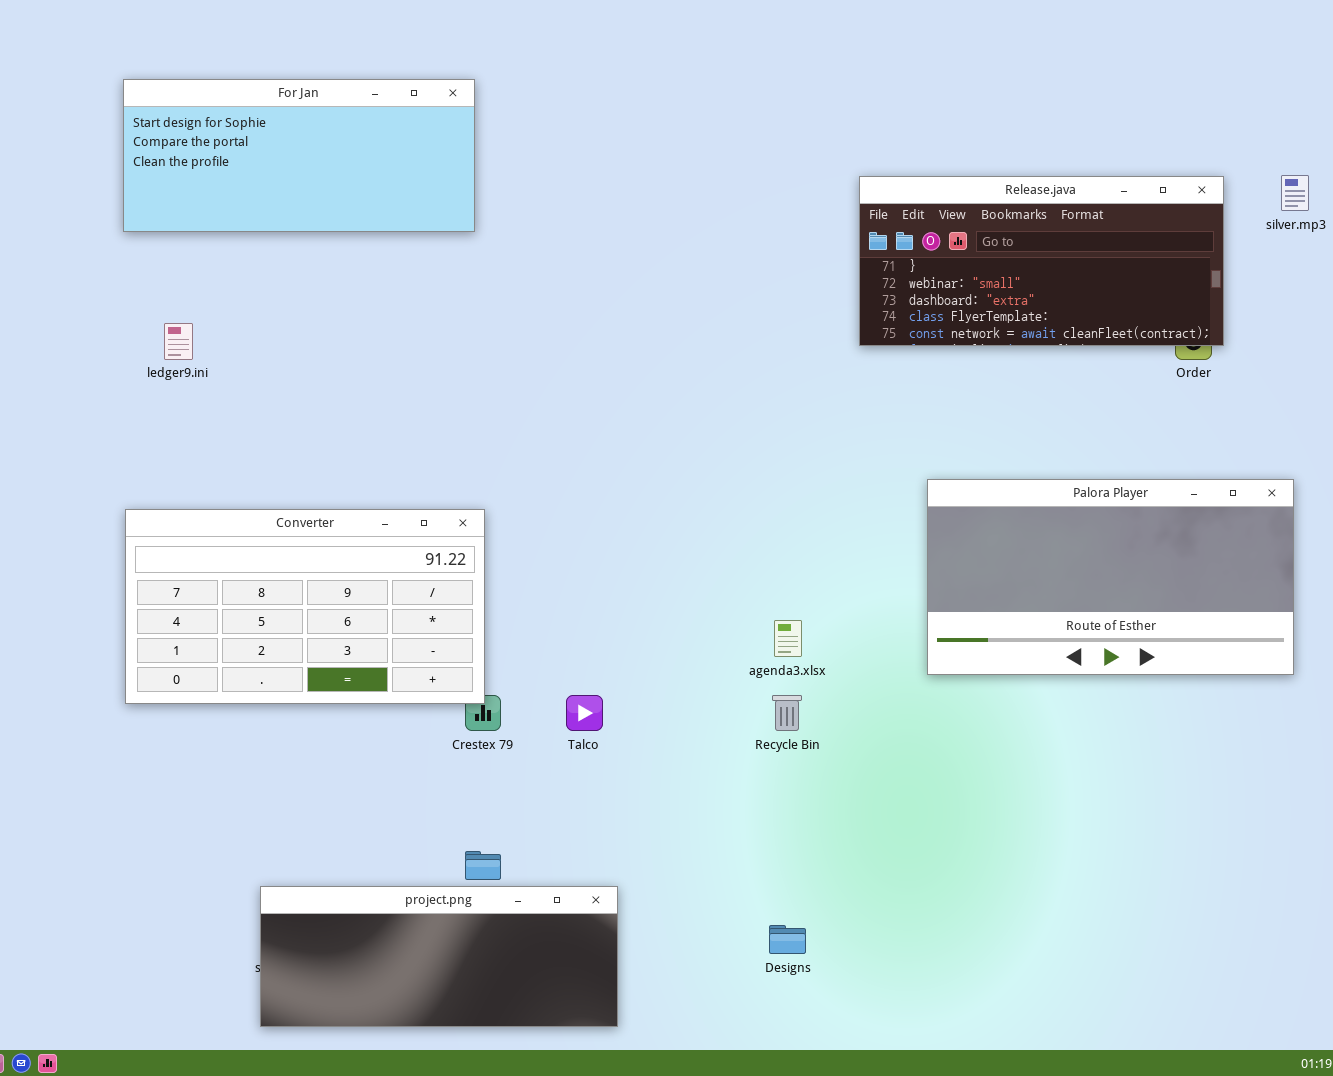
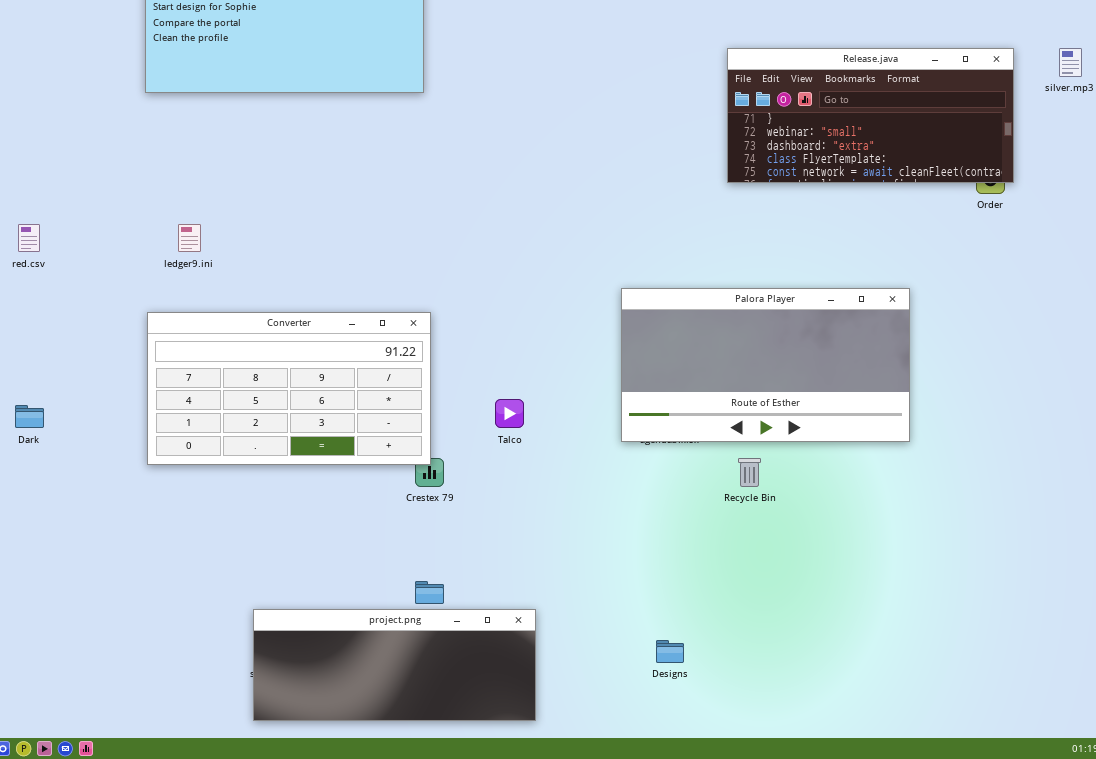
ledger9.ini: [164,323,193,360] -> [178,224,201,252], moved
Palora Player: [927,479,1294,675] -> [621,288,910,442], moved
Talco: [566,695,603,731] -> [495,399,524,428], moved
Recycle Bin: [772,695,802,731] -> [738,458,761,487], moved

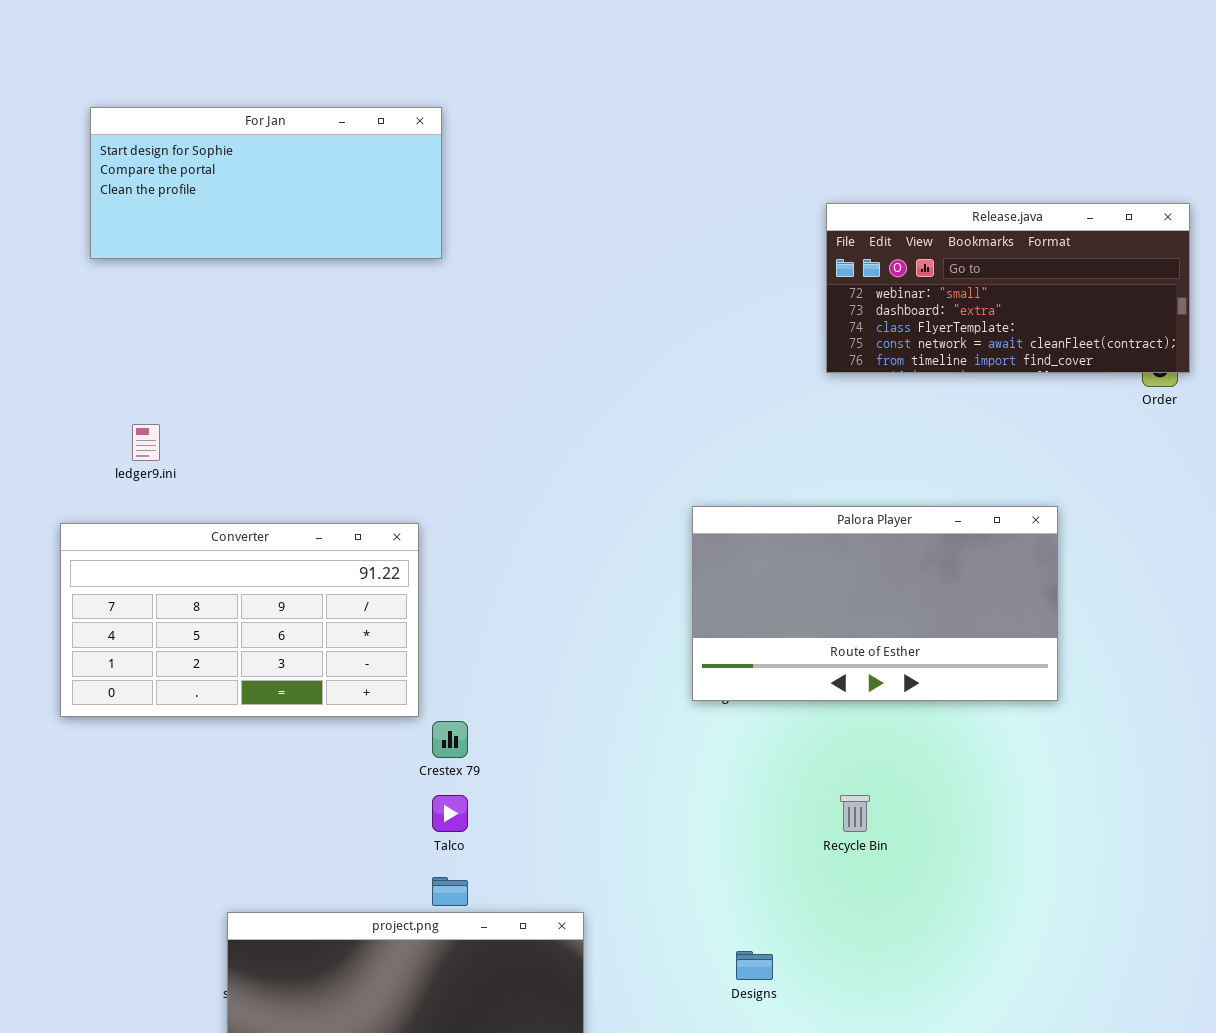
Release.java: [727,48,1014,183] -> [826,203,1190,373], scrolled down 1 row
Converter: [147,312,431,465] -> [60,523,419,717], moved
Talco: [495,399,524,428] -> [432,795,468,832], moved
Recycle Bin: [738,458,761,487] -> [840,795,870,832], moved

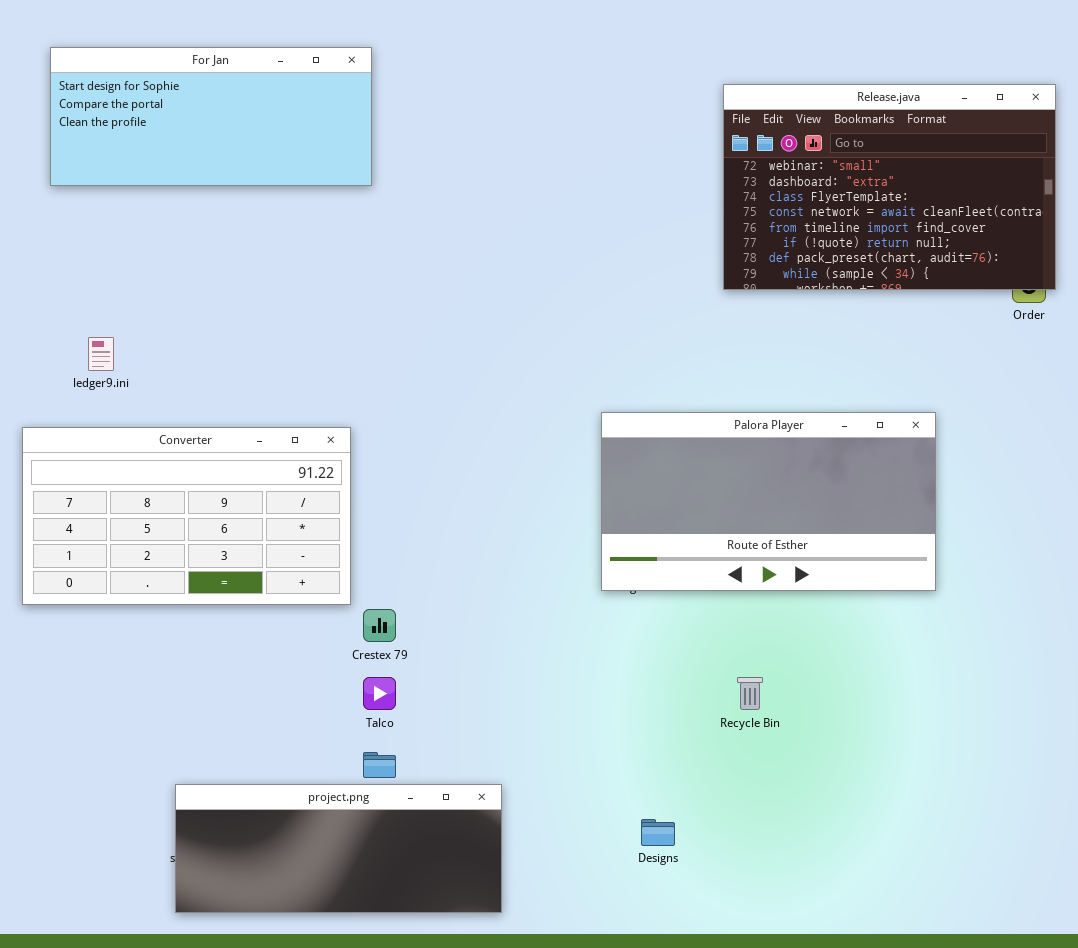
Release.java: [826,203,1190,373] -> [723,84,1056,290], resized

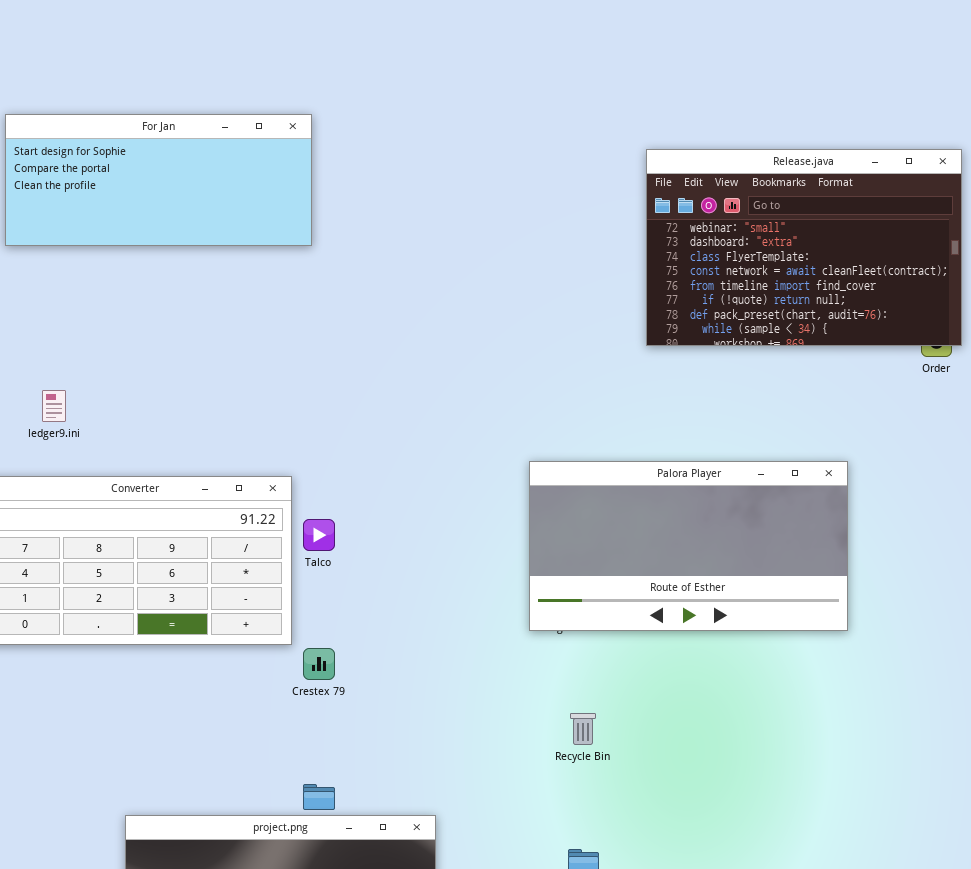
Talco: [363,677,396,710] -> [303,519,335,551], moved
Recycle Bin: [737,677,763,710] -> [570,713,596,745], moved

